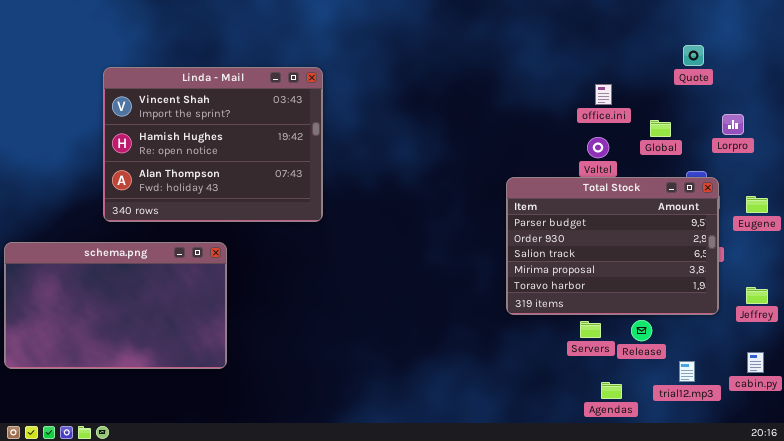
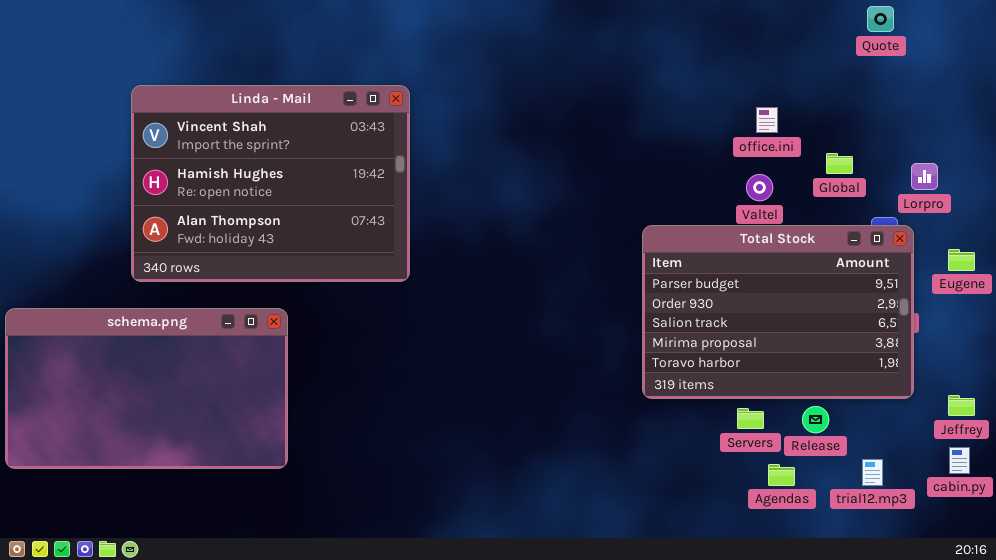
Quote: [683,45,704,66] -> [867,6,894,32], moved
Lorpro: [722,114,744,135] -> [911,163,938,190], moved
Jeffrey: [746,287,768,304] -> [948,395,975,416], moved
Agendas: [601,382,622,399] -> [768,464,795,486], moved

